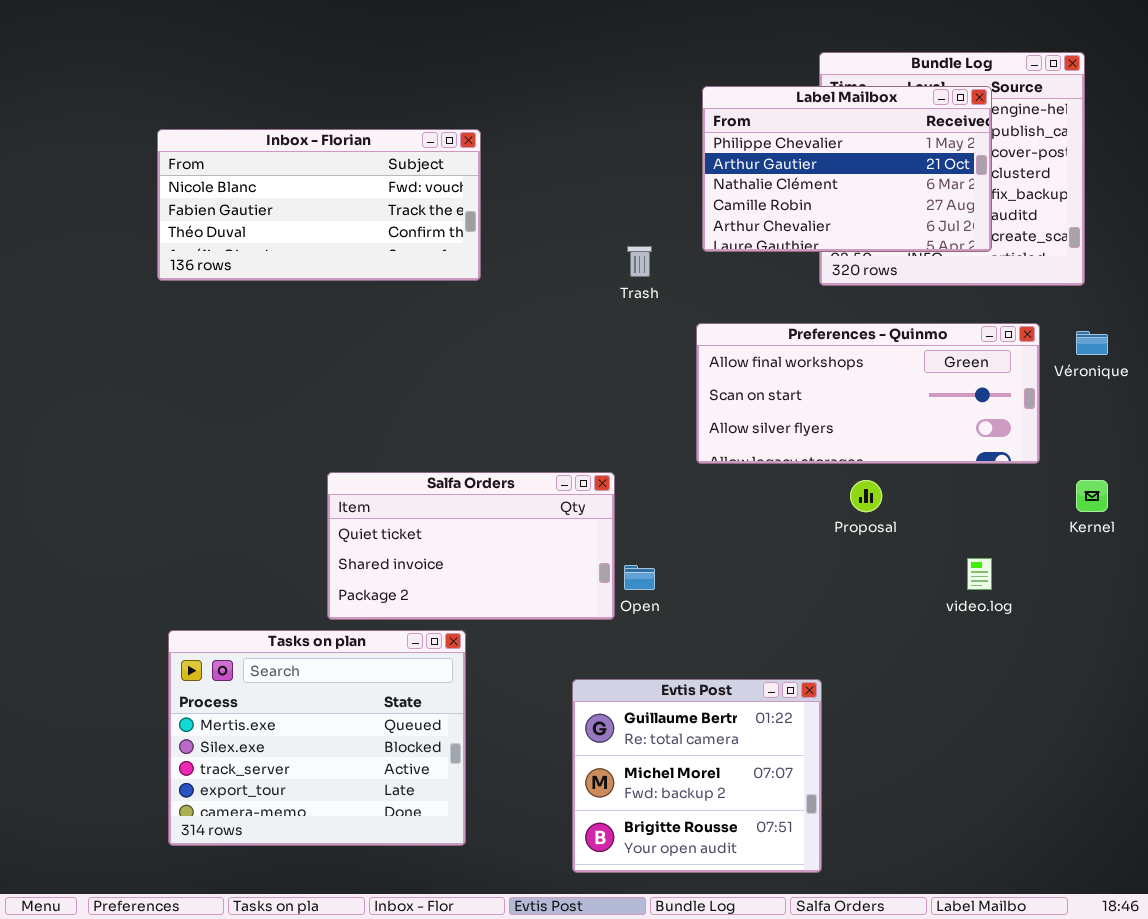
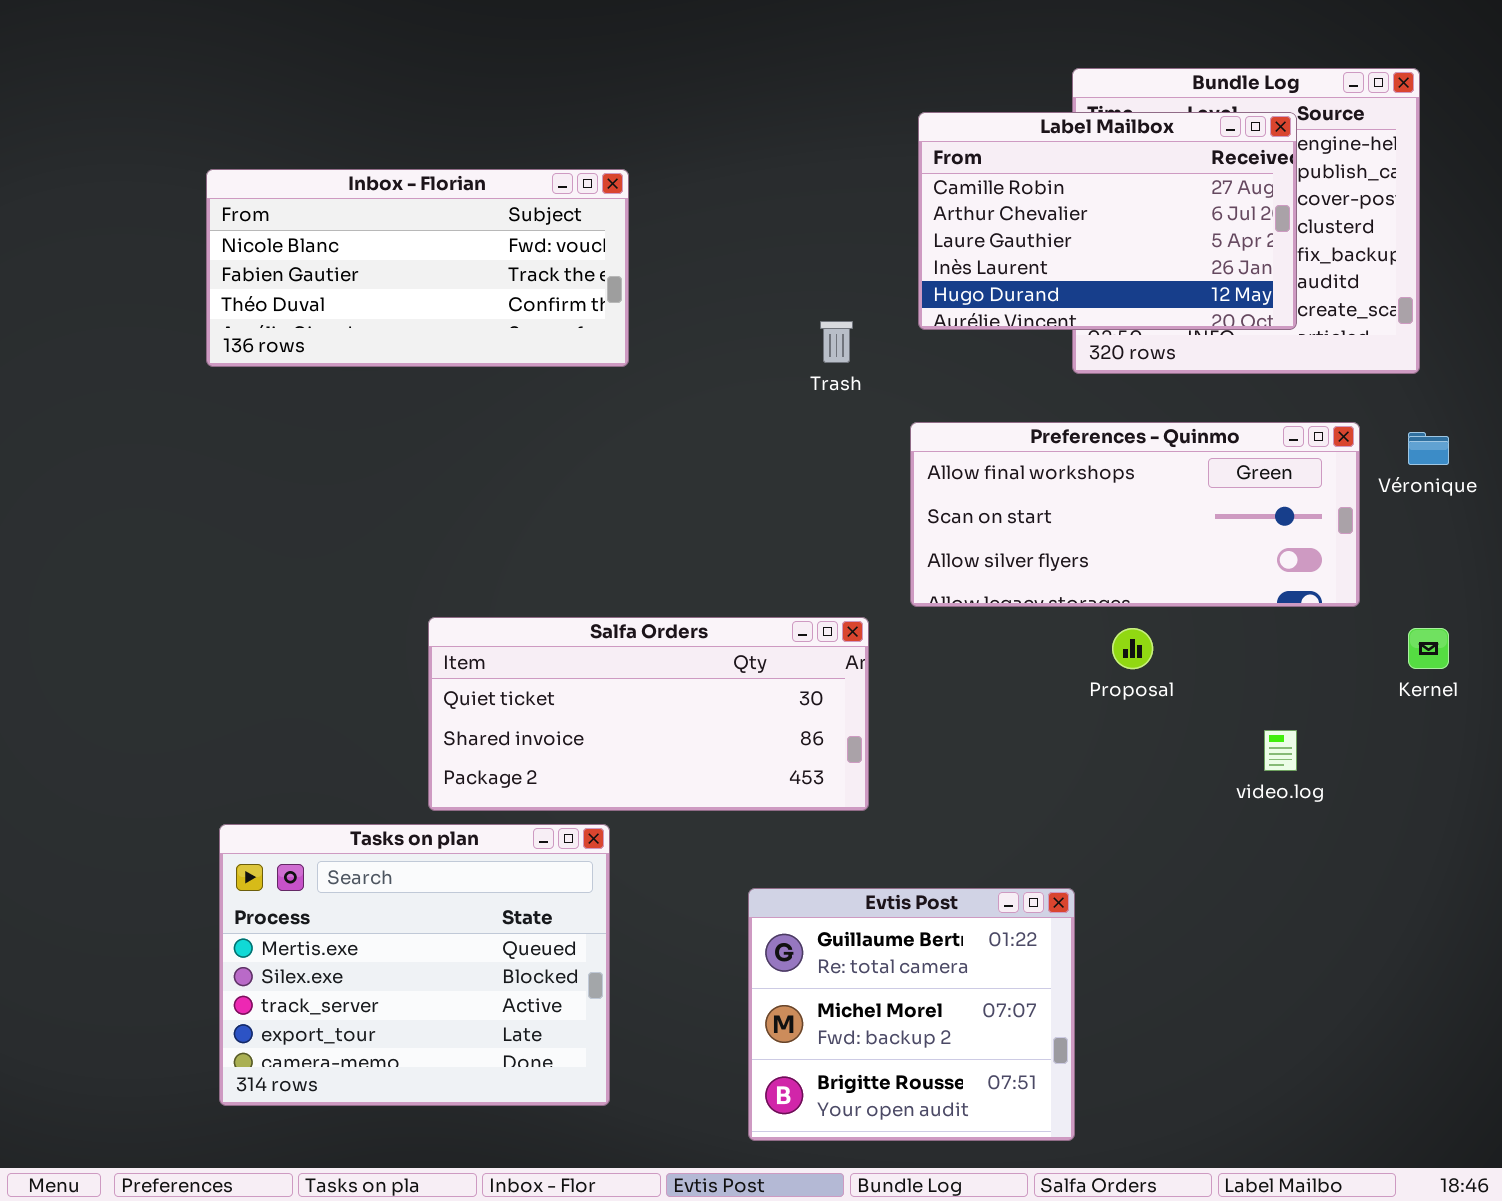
Label Mailbox: [702,86,992,252] -> [918,112,1297,330], scrolled down 3 rows
Salfa Orders: [327,472,615,620] -> [428,617,869,811], resized

